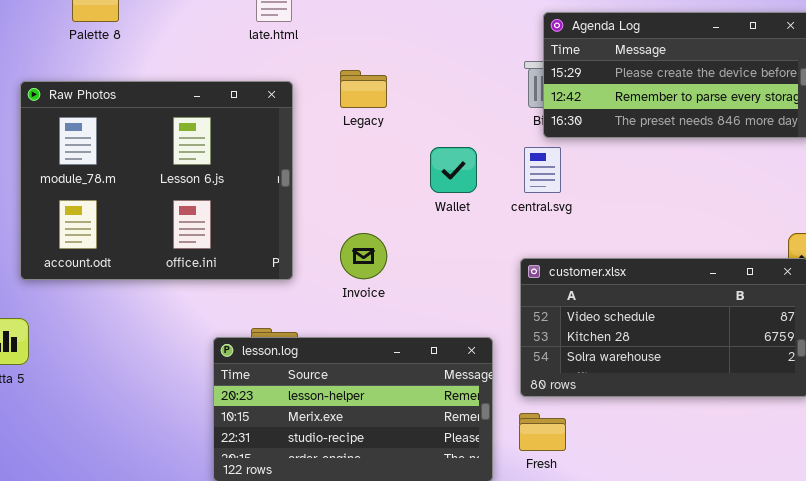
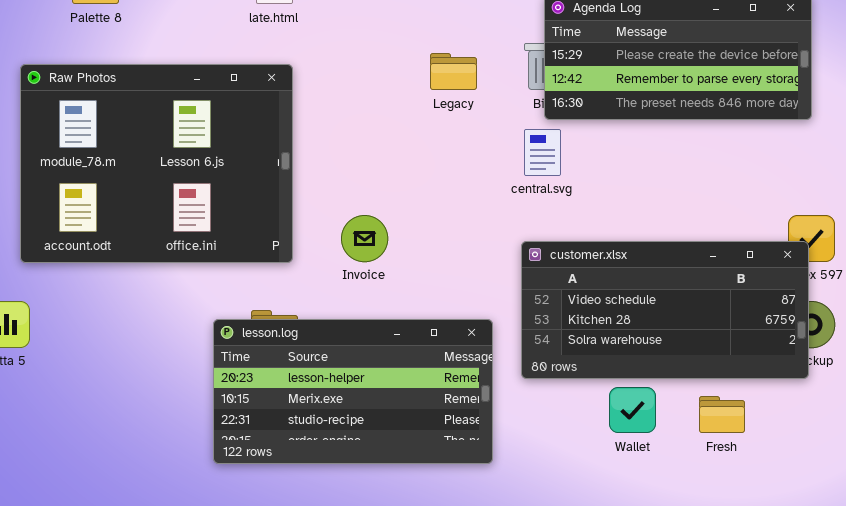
Legacy: [340,70,387,108] -> [430,53,477,90], moved
Wallet: [430,147,477,193] -> [609,387,656,433], moved
Fresh: [519,413,566,451] -> [699,396,745,433], moved

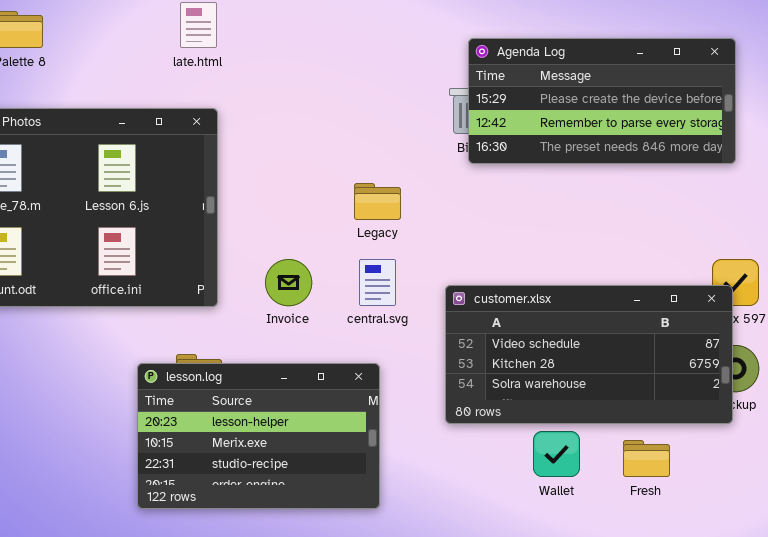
Legacy: [430,53,477,90] -> [354,183,401,220], moved
central.svg: [524,129,561,176] -> [359,259,396,306], moved
lesson.log: [213,319,493,464] -> [137,363,380,509], resized

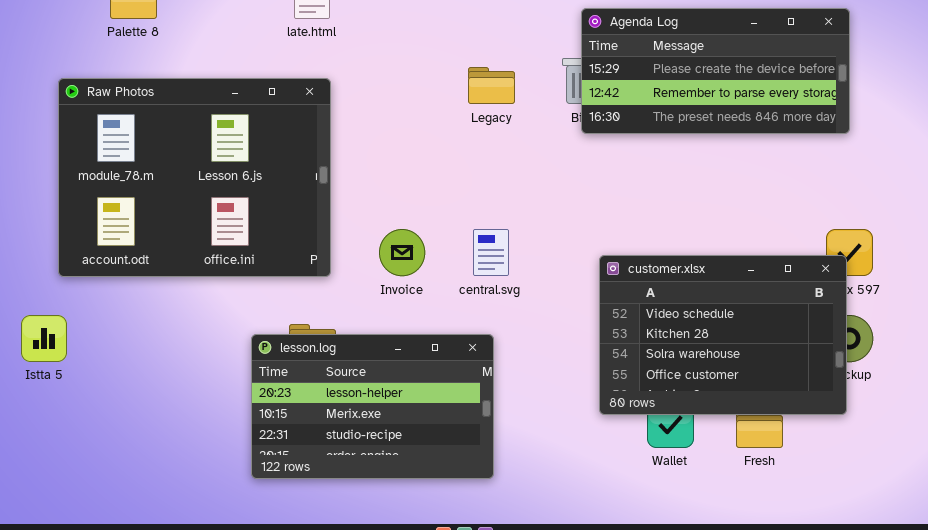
Legacy: [354,183,401,220] -> [468,67,515,104], moved
customer.xlsx: [445,285,733,424] -> [599,255,847,415], resized

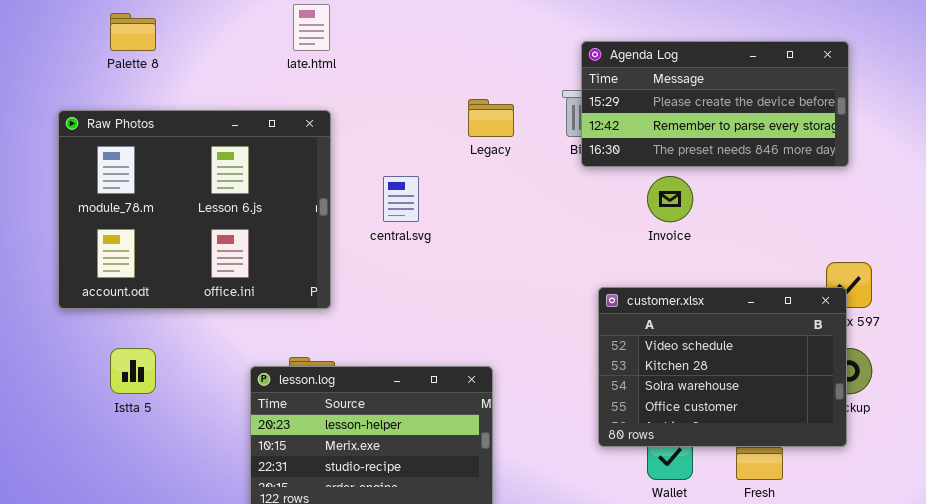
Invoice: [379,229,425,276] -> [647,176,693,222], moved
central.svg: [473,229,509,276] -> [383,176,419,222], moved
Istta 5: [21,315,67,362] -> [110,348,156,394], moved

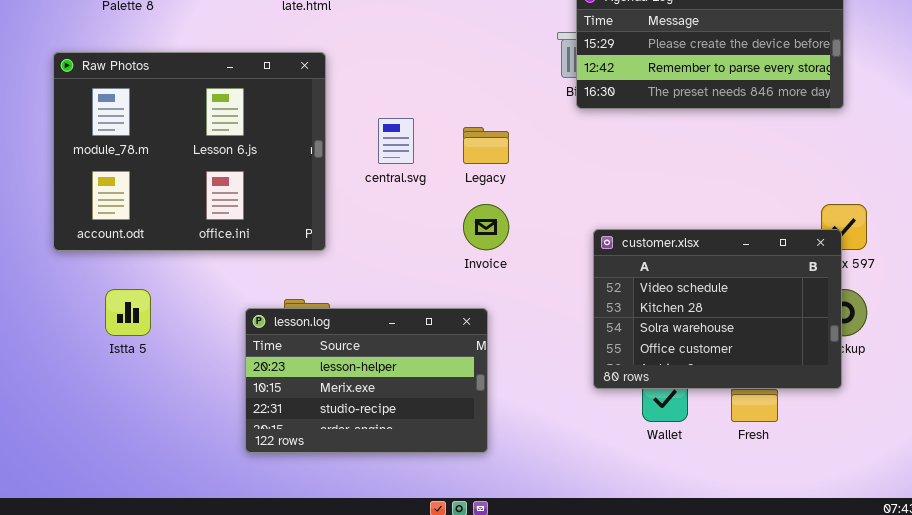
Legacy: [468,99,514,137] -> [463,127,509,164], moved
Invoice: [647,176,693,222] -> [463,204,509,250], moved

